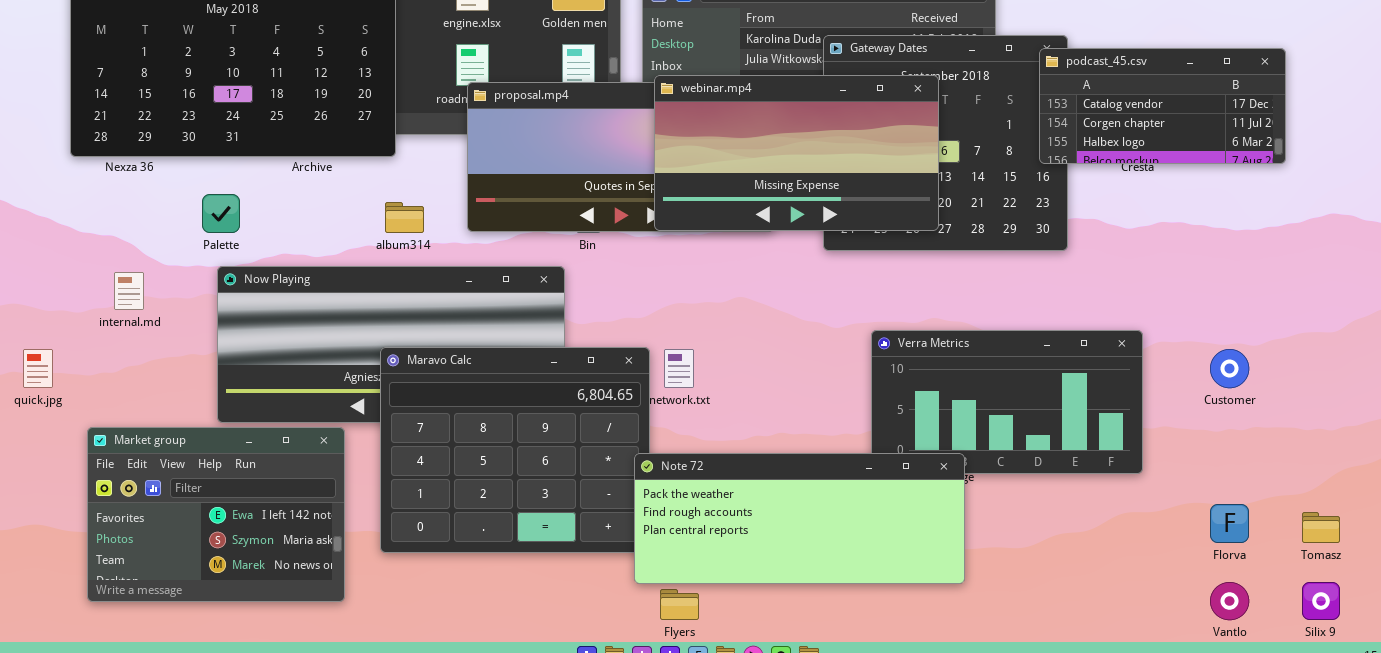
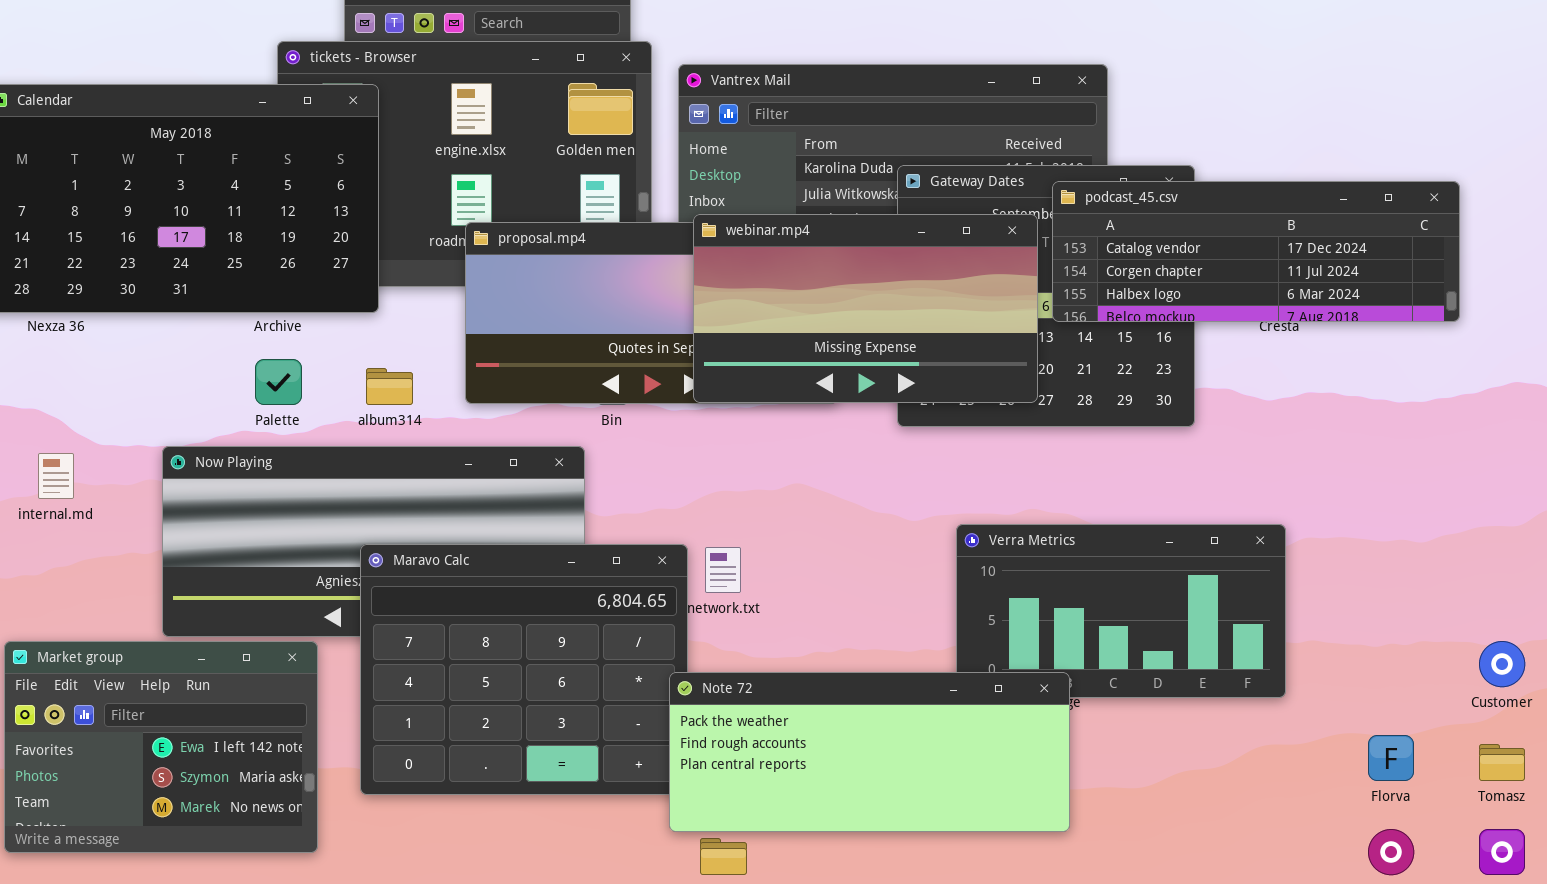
podcast_45.csv: [1039,48,1286,164] -> [1052,181,1460,322], resized
Palette: [202,194,240,233] -> [255,359,302,405], moved
Customer: [1210,349,1249,388] -> [1479,641,1525,687], moved

